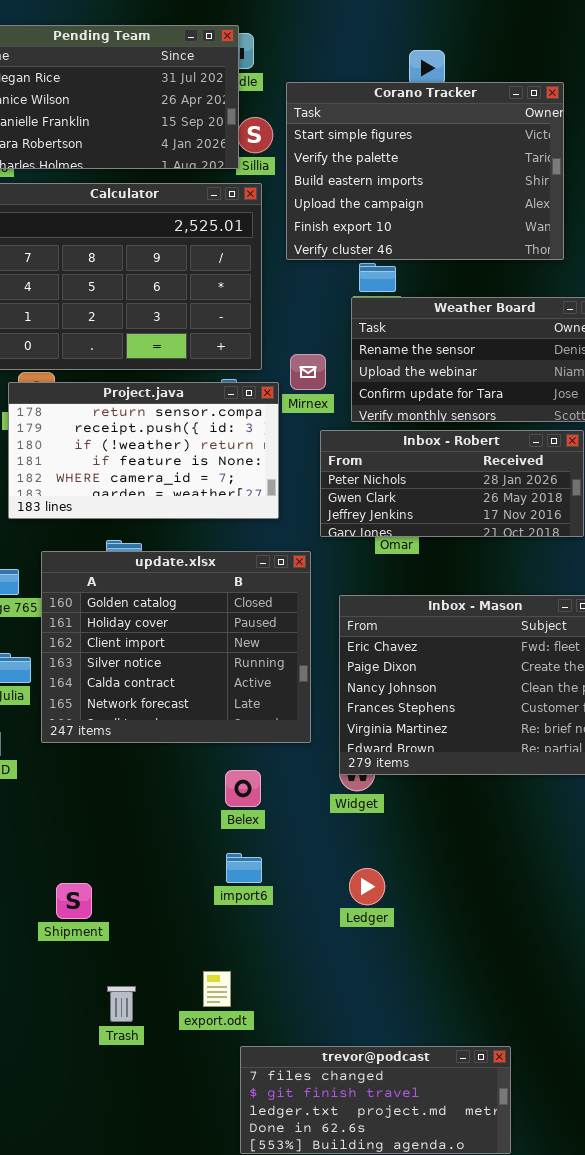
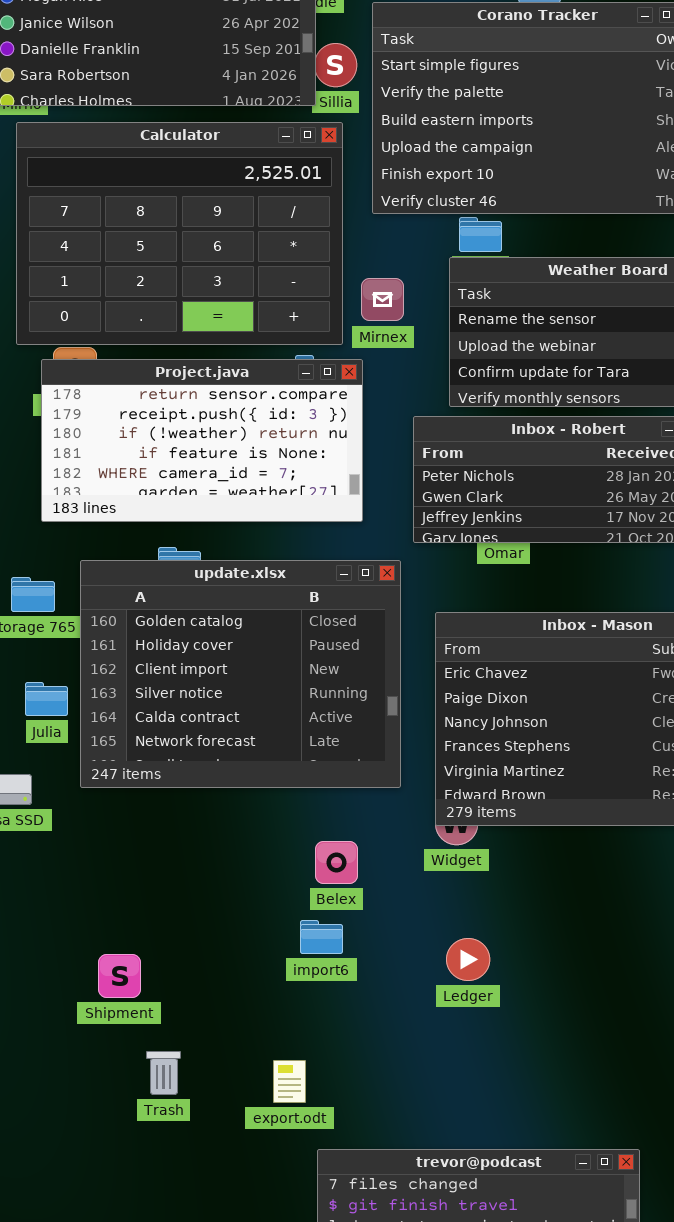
Mirnex: [290,354,326,390] -> [361,278,404,321], moved
Belex: [225,770,261,807] -> [315,841,358,884], moved
Trash: [107,986,136,1022] -> [146,1051,181,1095], moved

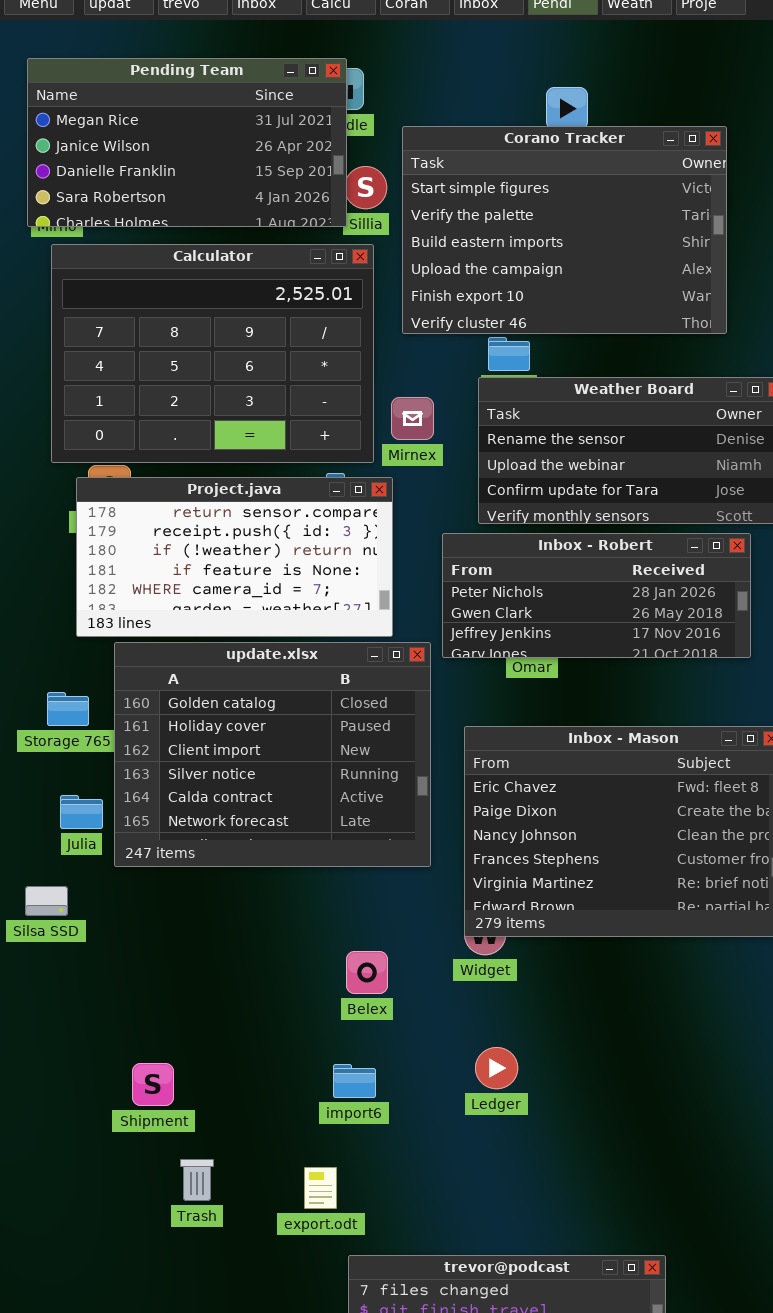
update.xlsx: [80,560,401,788] -> [114,642,431,867], moved
import6: [300,920,343,954] -> [333,1064,376,1098], moved

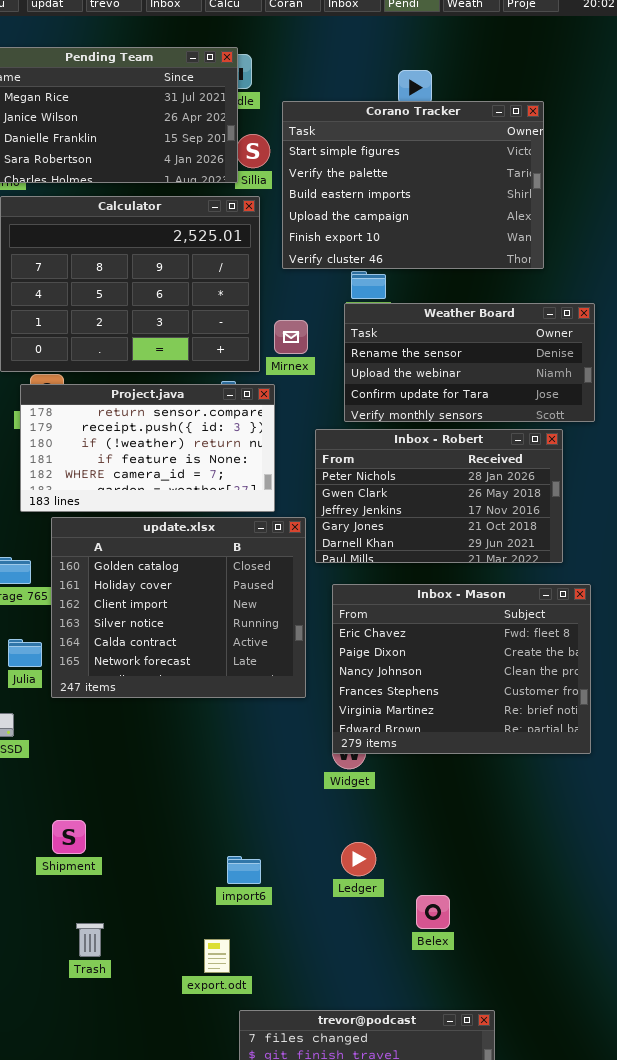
Inbox - Robert: [442,533,751,658] -> [315,429,563,563], resized
Belex: [346,951,388,994] -> [416,895,450,929], moved
Shipment: [132,1063,174,1106] -> [52,820,86,854], moved
Trash: [180,1159,214,1201] -> [76,923,104,957], moved

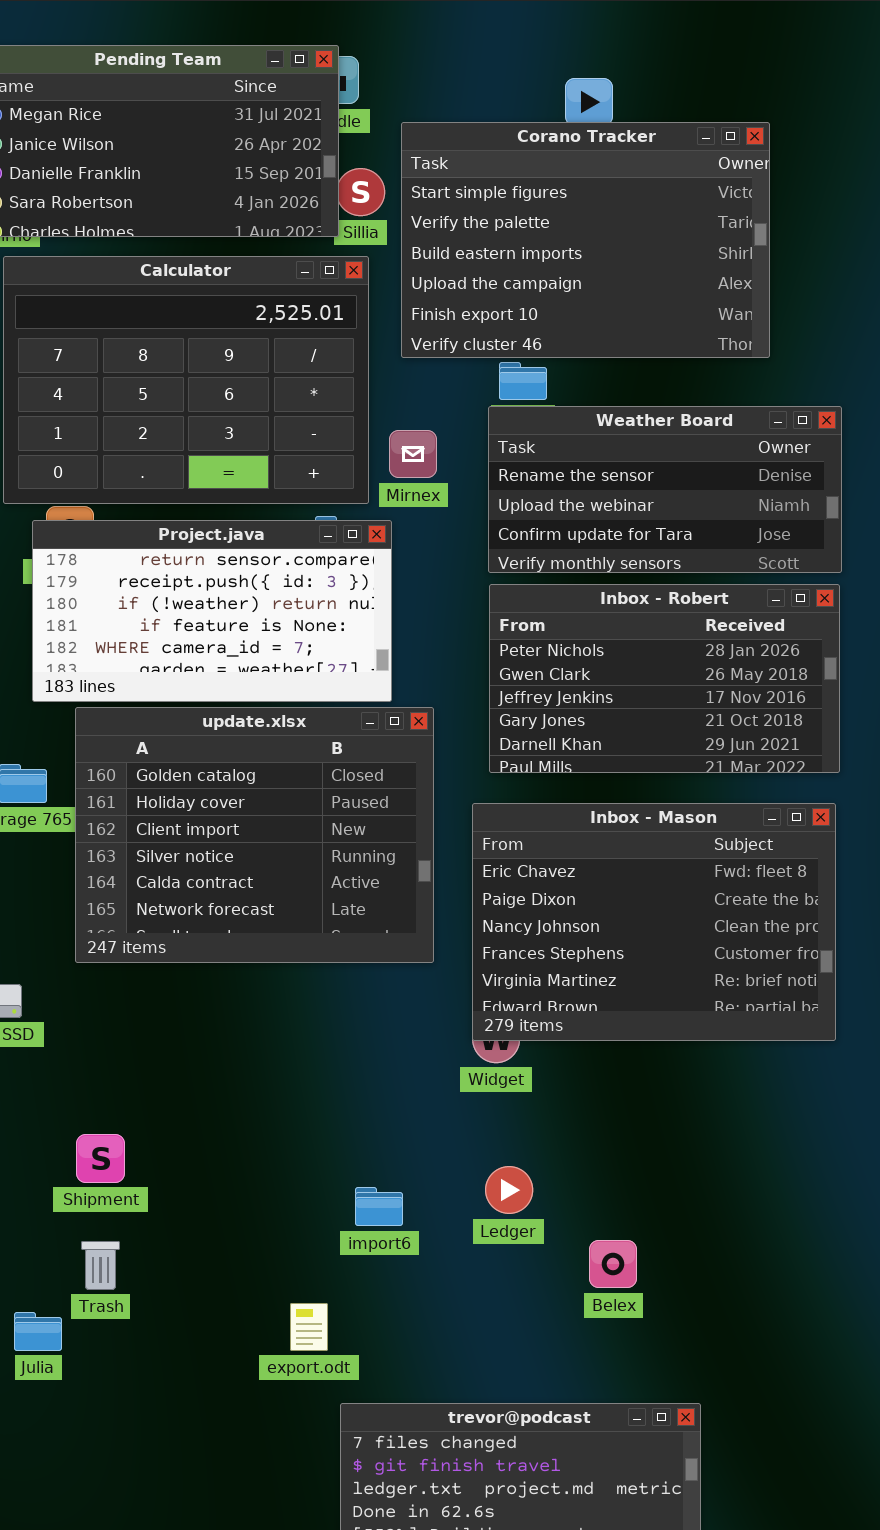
Inbox - Robert: [315,429,563,563] -> [489,584,840,773], moved
Julia: [8,639,42,667] -> [14,1312,62,1351], moved
import6: [227,856,261,884] -> [355,1187,403,1226], moved
Trash: [76,923,104,957] -> [81,1241,120,1290], moved

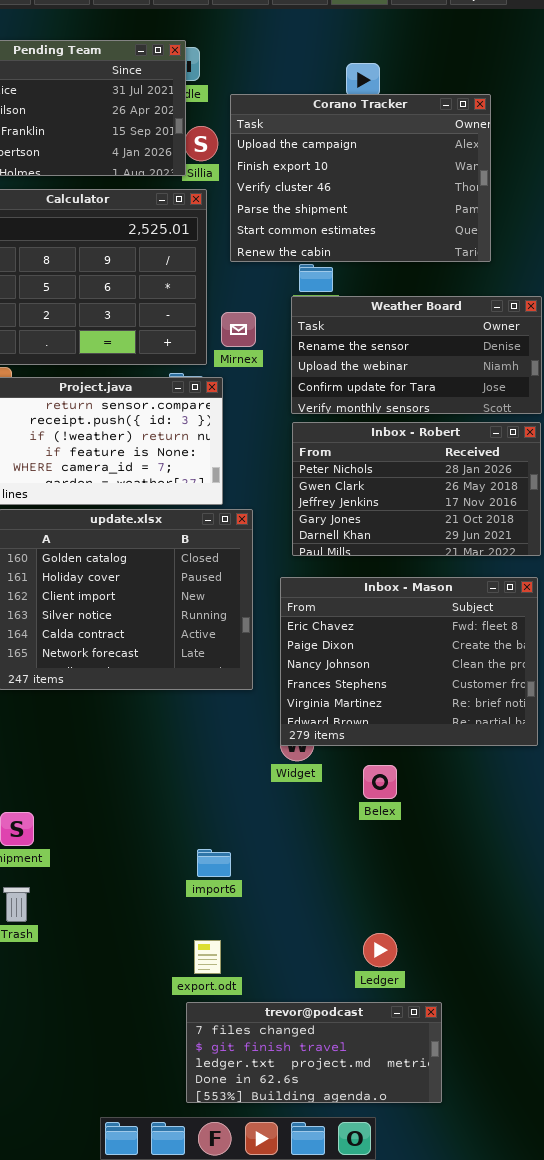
Corano Tracker: [401,122,770,358] -> [230,94,491,262], scrolled down 3 rows
Ledger: [485,1166,533,1214] -> [363,933,397,967], moved
Belex: [589,1240,637,1288] -> [363,765,397,799], moved
export.odt: [290,1303,328,1351] -> [194,940,221,974], moved

